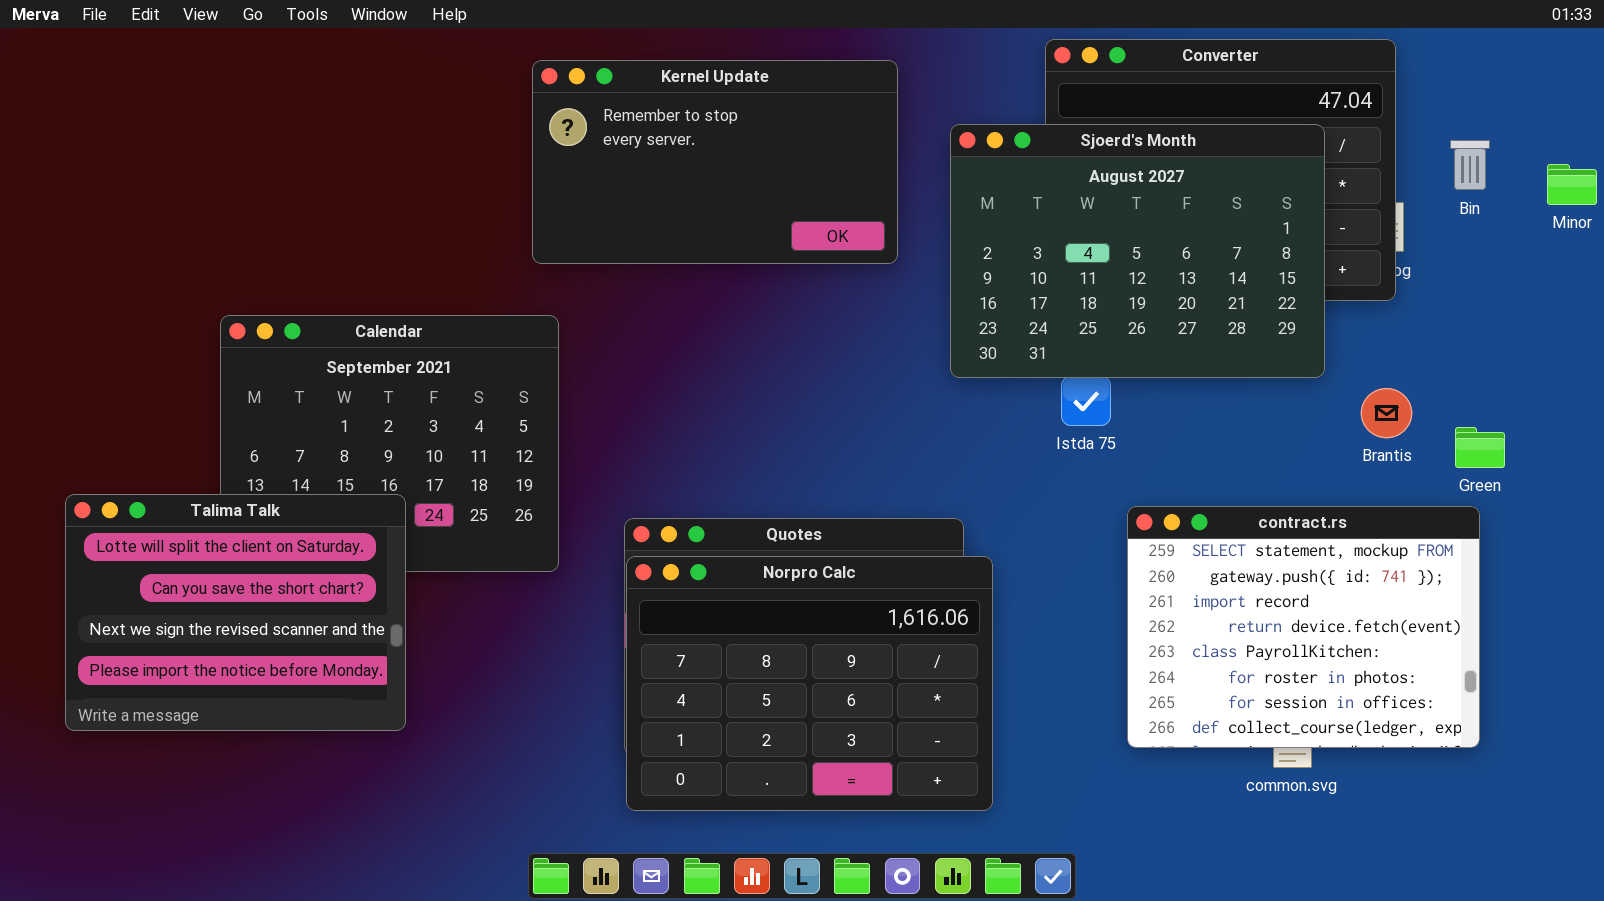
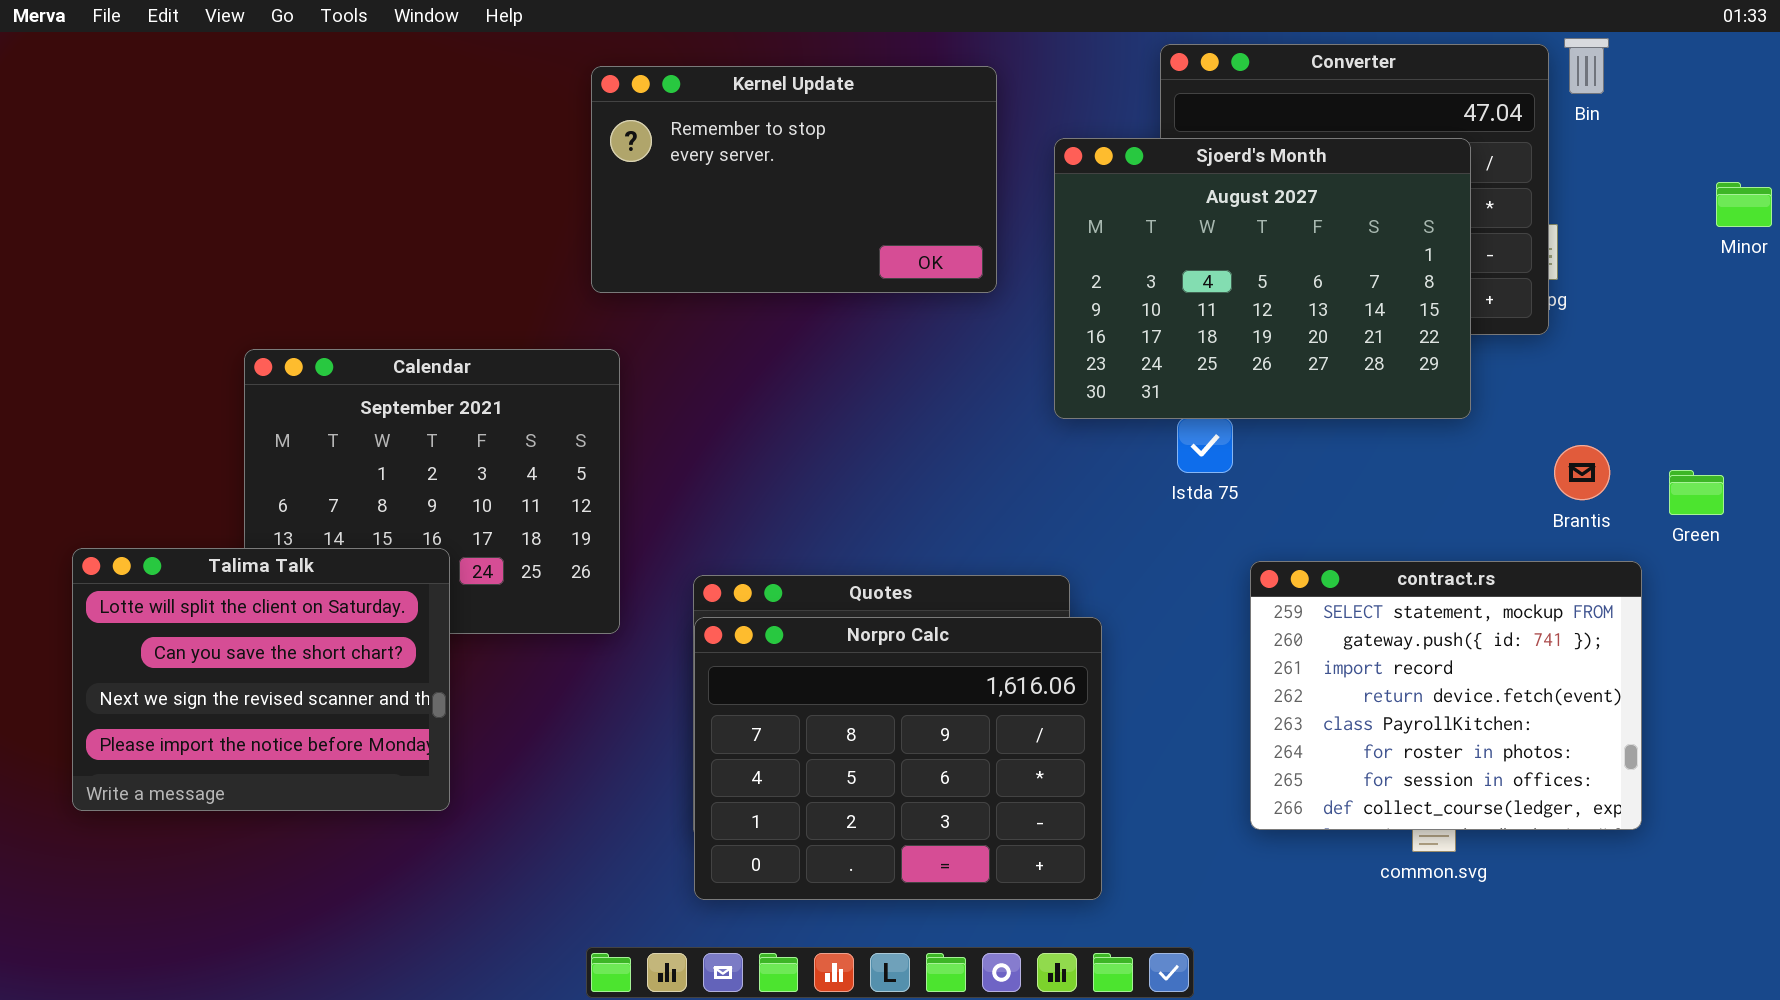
Bin: [1450,140,1490,190] -> [1564,38,1609,94], moved
Brantis: [1361,388,1412,438] -> [1554,445,1610,500], moved
Green: [1455,427,1505,468] -> [1669,470,1724,515], moved

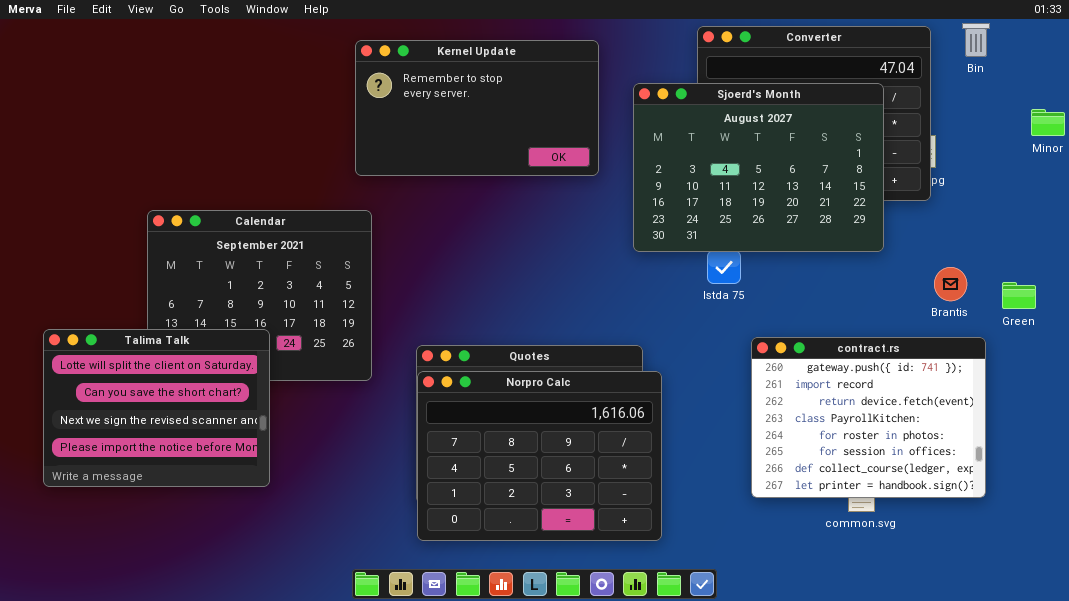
Bin: [1564,38,1609,94] -> [962,23,990,57], moved
contract.rs: [1250,561,1642,830] -> [751,337,986,498], scrolled down 1 row

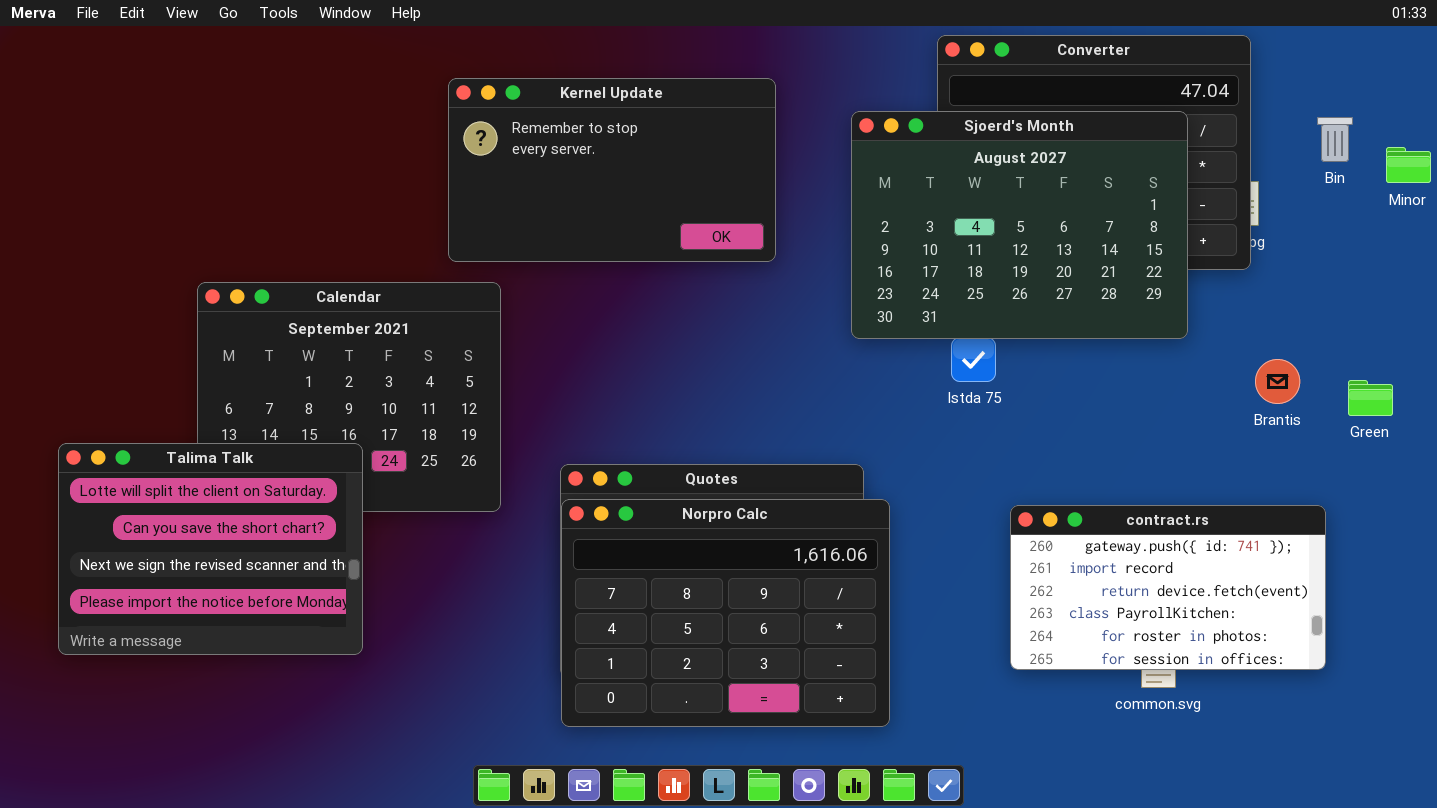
Bin: [962,23,990,57] -> [1317,117,1353,162], moved
Kernel Update: [355,40,599,176] -> [448,78,776,262], moved
contract.rs: [751,337,986,498] -> [1010,505,1326,670], resized

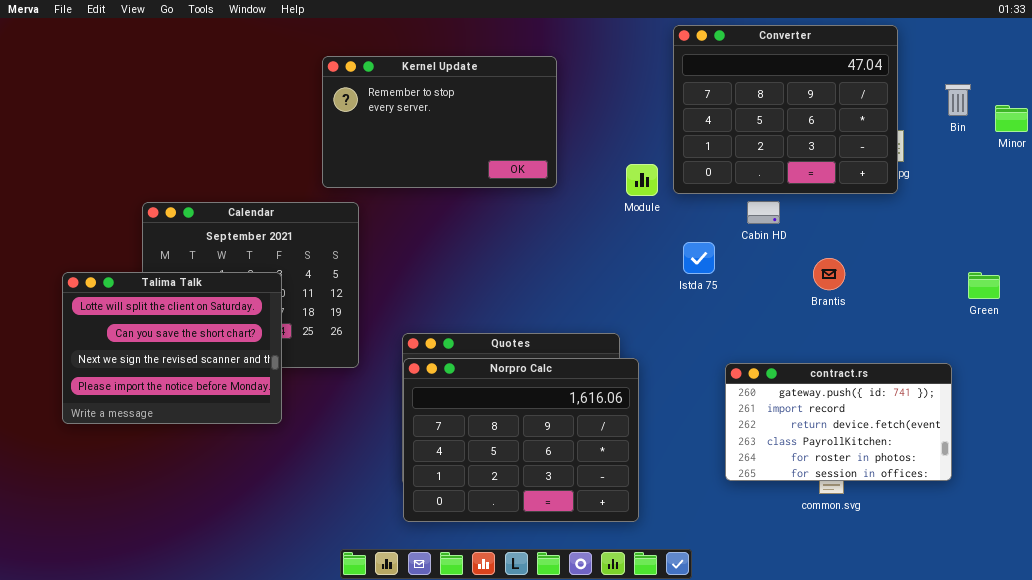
Sjoerd's Month: [851,111,1188,339] -> none, closed
Brantis: [1255,359,1300,404] -> [813,258,845,290], moved
Talima Talk: [58,443,363,655] -> [62,272,282,424], moved

